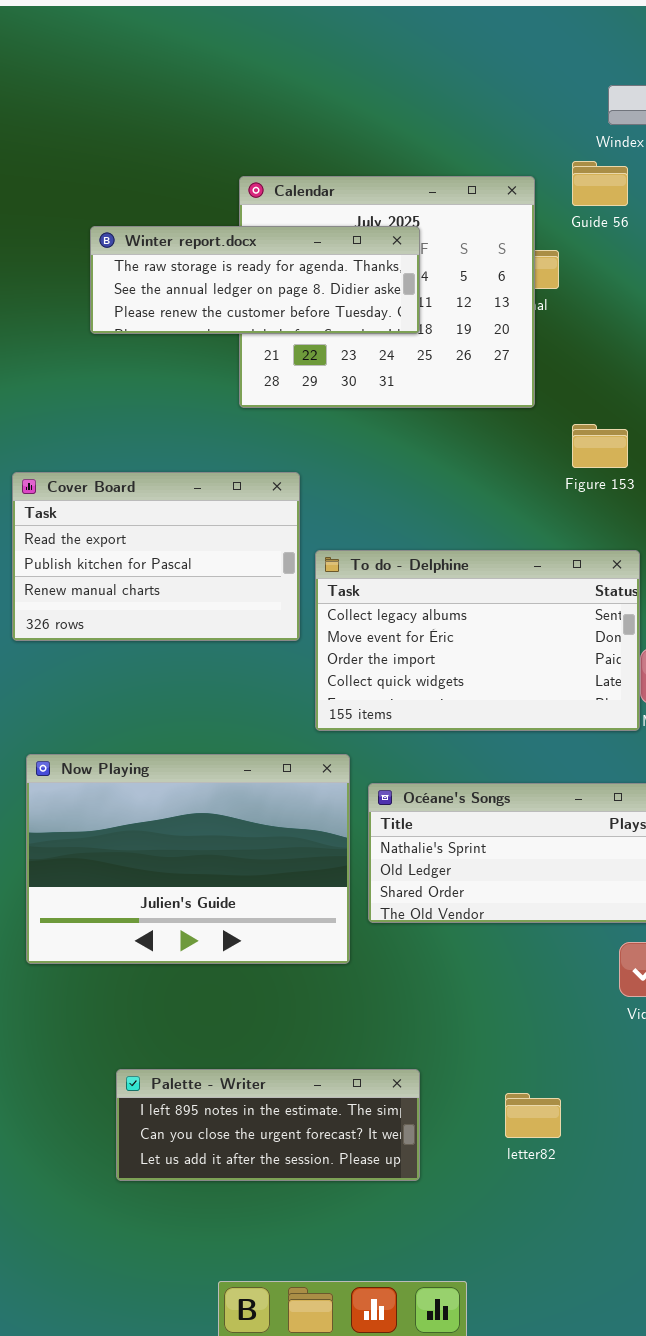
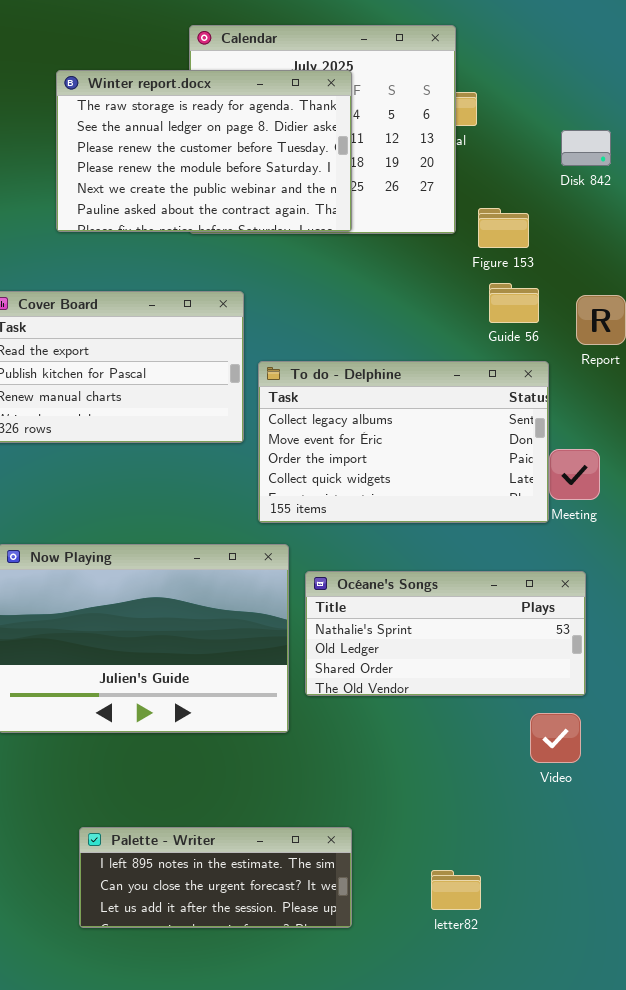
Guide 56: [572,161,628,206] -> [489,283,539,323], moved
Winter report.docx: [90,226,420,334] -> [56,70,352,232], resized
Figure 153: [572,424,628,468] -> [478,208,529,248], moved
letter82: [505,1093,561,1138] -> [431,870,481,910], moved

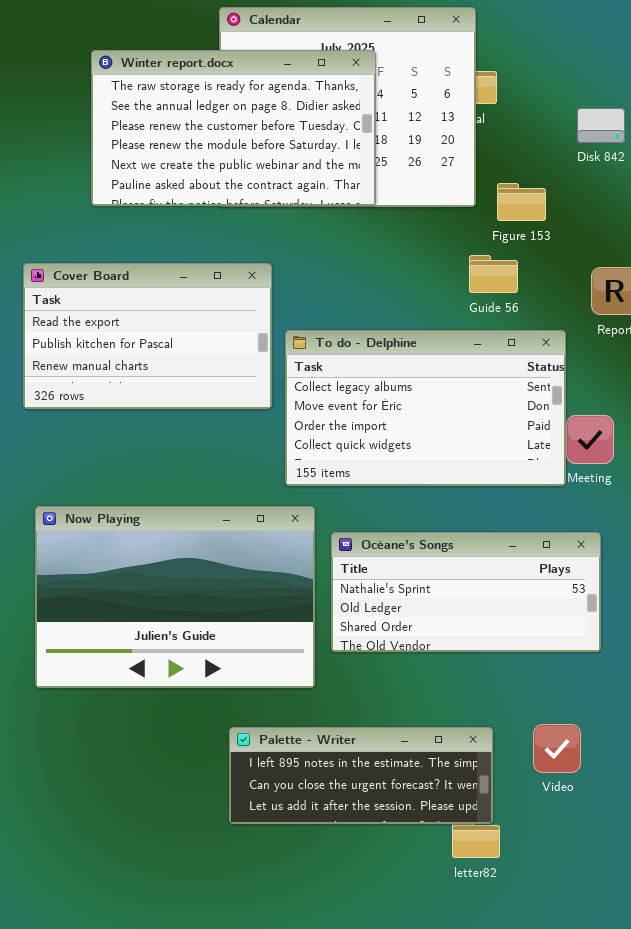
Guide 56: [489,283,539,323] -> [469,255,518,293], moved
Video: [530,713,581,763] -> [533,724,581,773], moved
Palette - Writer: [79,827,352,928] -> [229,727,493,824], moved

